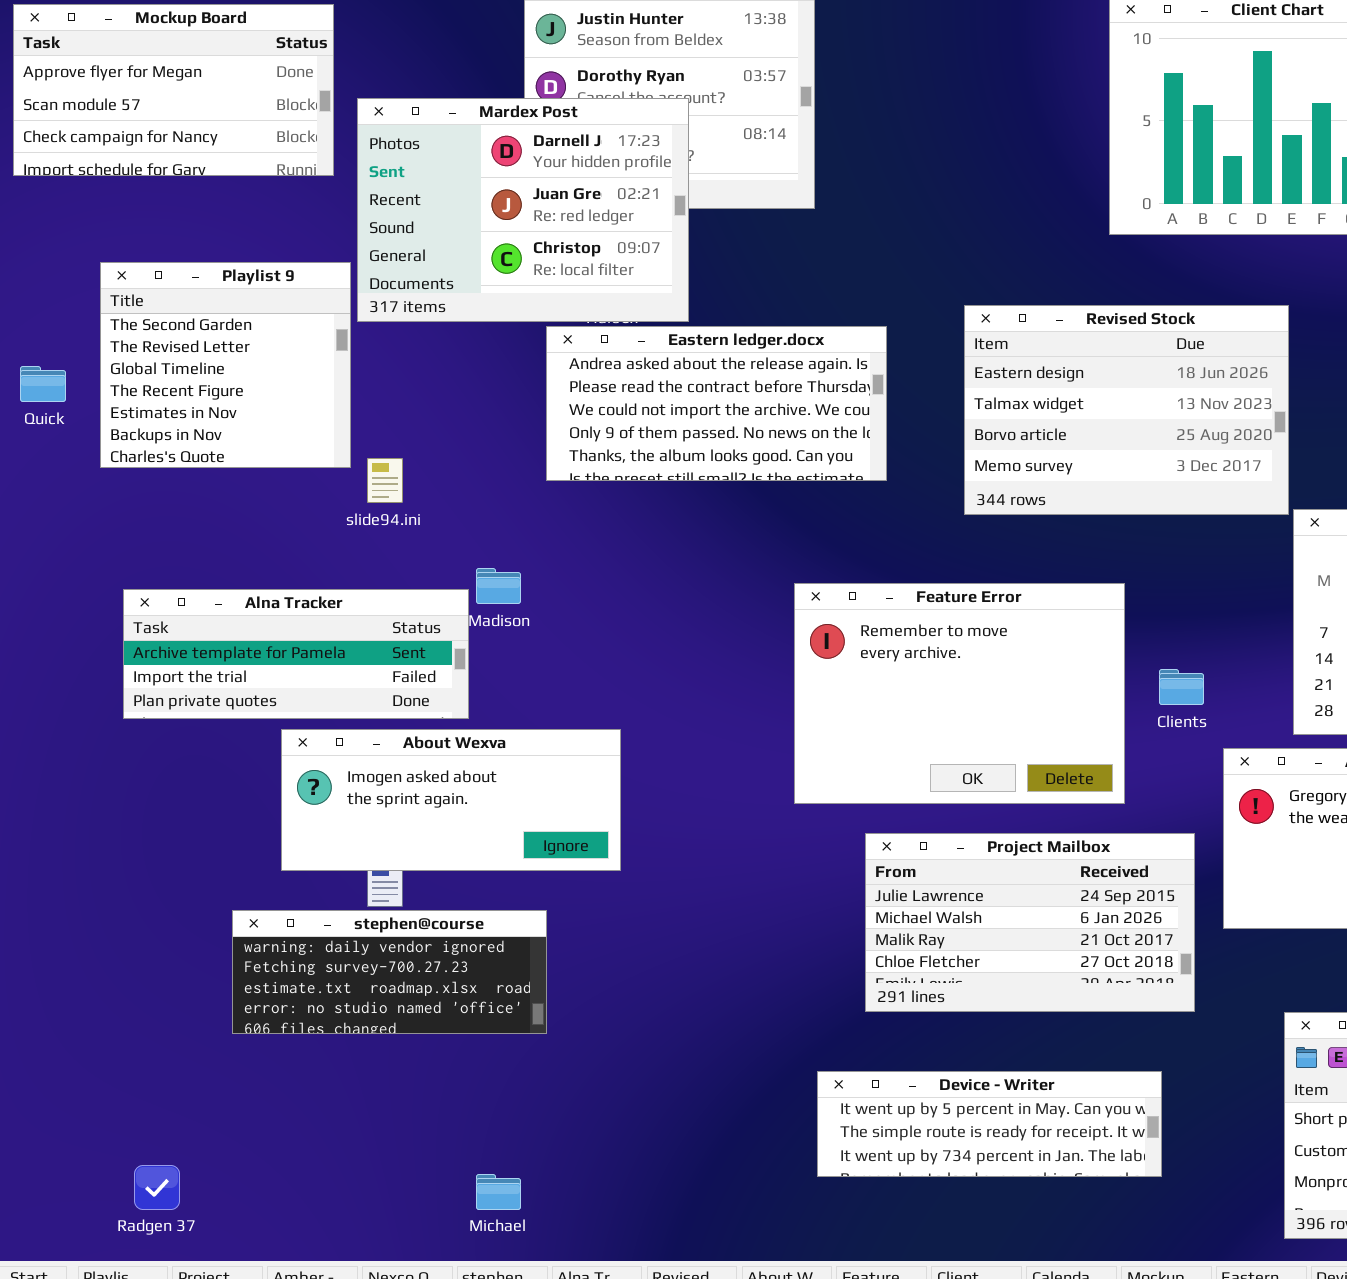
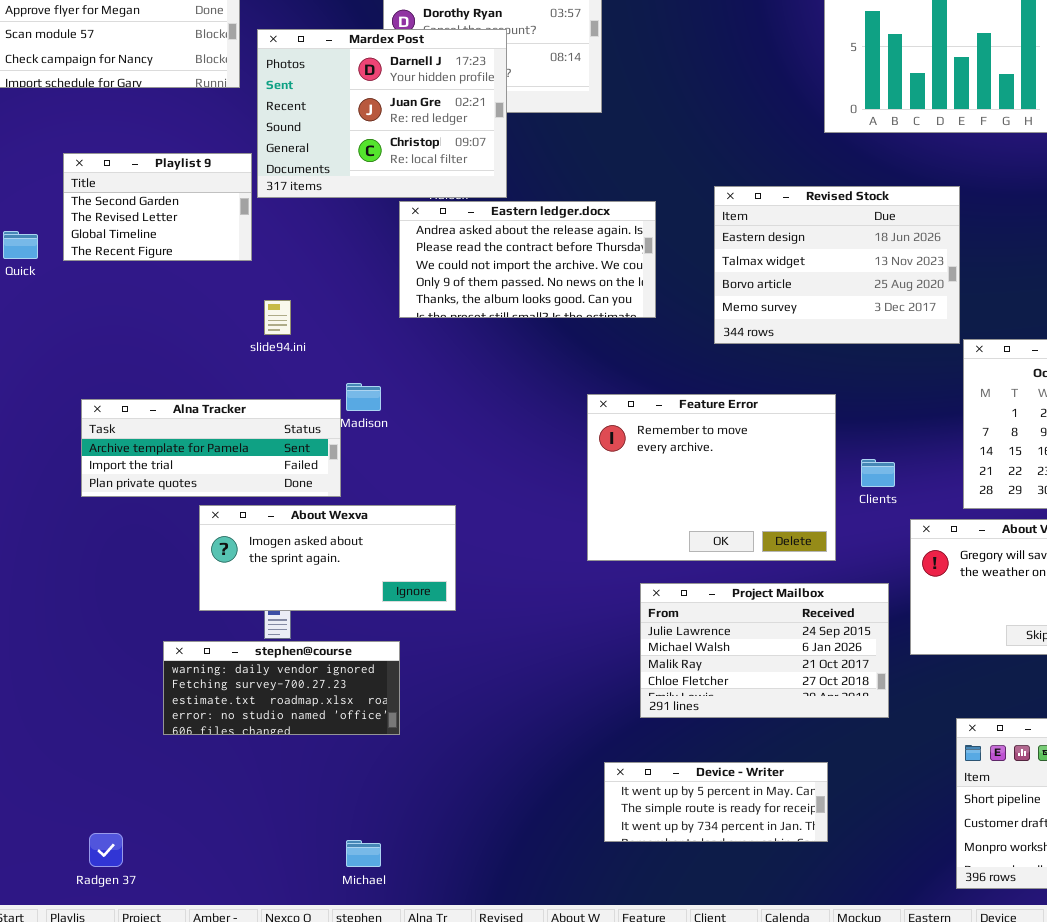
Playlist 9: [100,262,351,468] -> [63,153,252,261], resized
Device - Writer: [817,1071,1162,1177] -> [604,762,828,842], resized

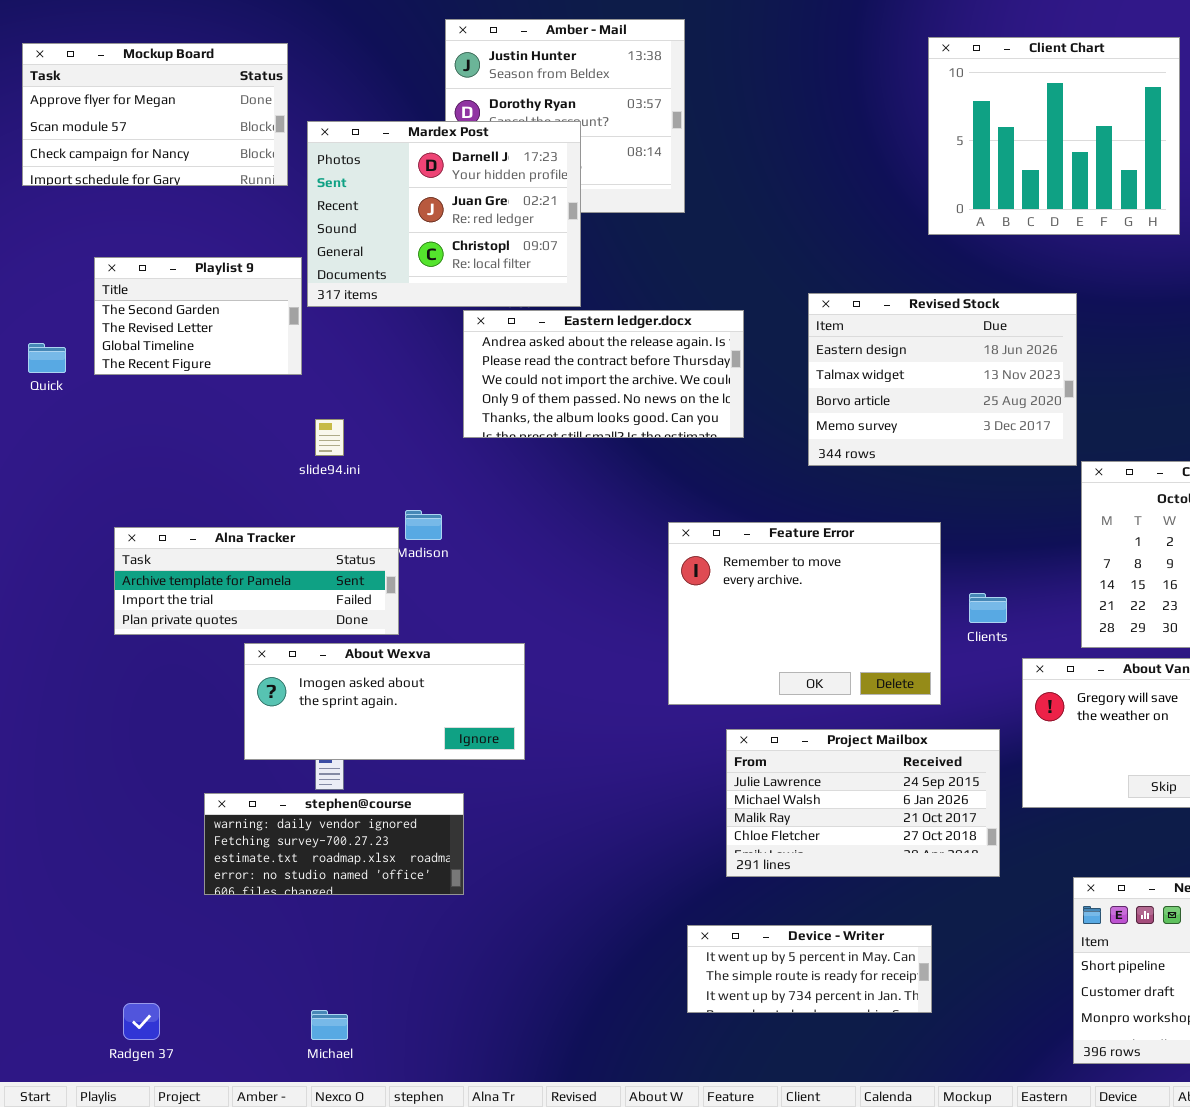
Michael: [346,840,381,867] -> [311,1010,348,1040], moved

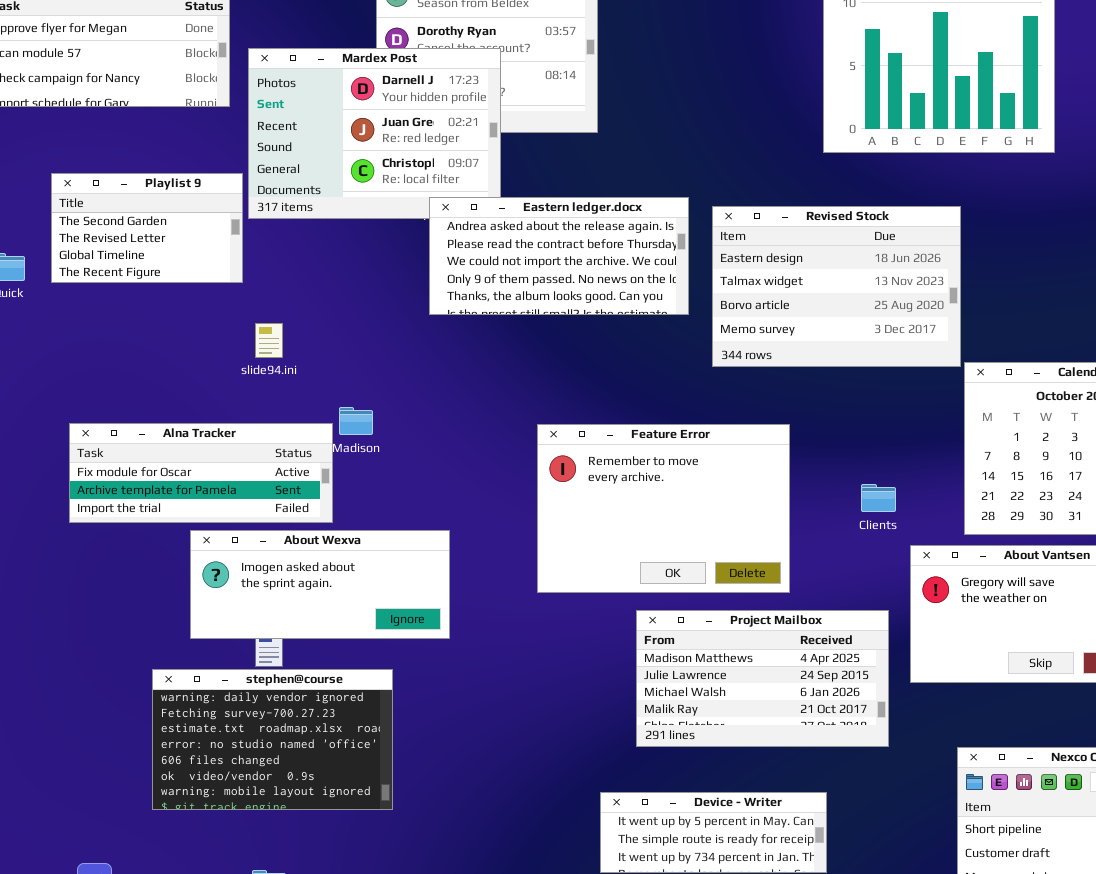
Eastern ledger.docx: [463,310,744,438] -> [429,197,689,315], moved
Feature Error: [668,522,941,705] -> [537,424,790,593], moved
Alna Tracker: [114,527,399,635] -> [69,423,333,523], scrolled up 1 row
Project Mailbox: [726,729,1000,877] -> [636,610,889,747], scrolled up 1 row
stephen@course: [204,793,464,895] -> [152,669,393,810], resized

